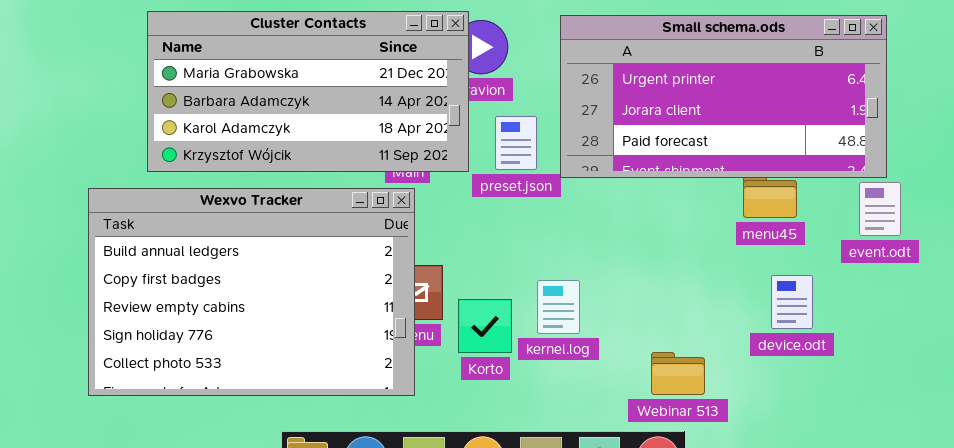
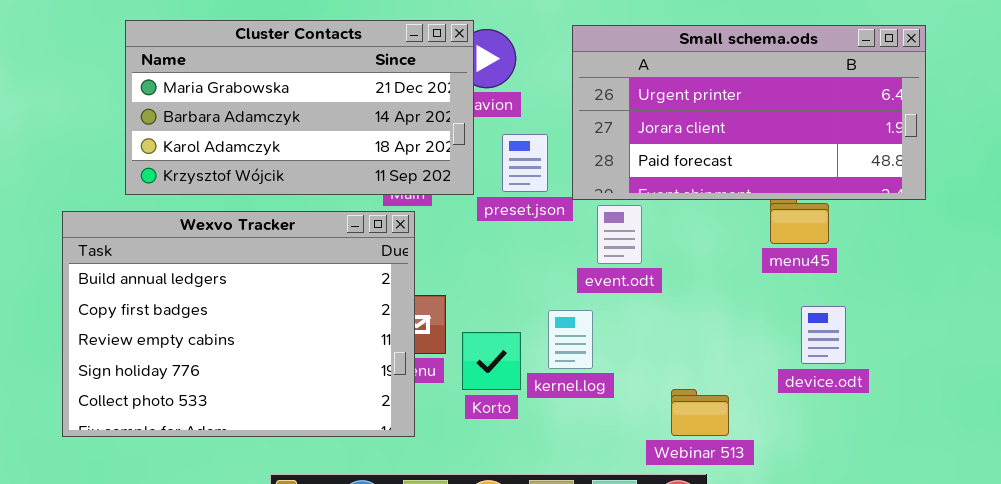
event.odt: [859,182,901,236] -> [597,205,642,264], moved

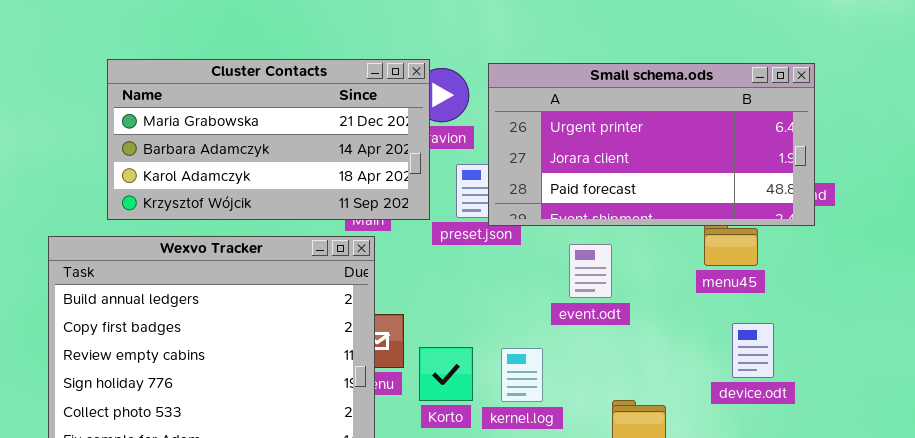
Small schema.ods: [572,25,926,200] -> [488,63,815,226], moved
event.odt: [597,205,642,264] -> [569,244,612,298], moved
kernel.log: [548,310,593,369] -> [501,348,543,402], moved

